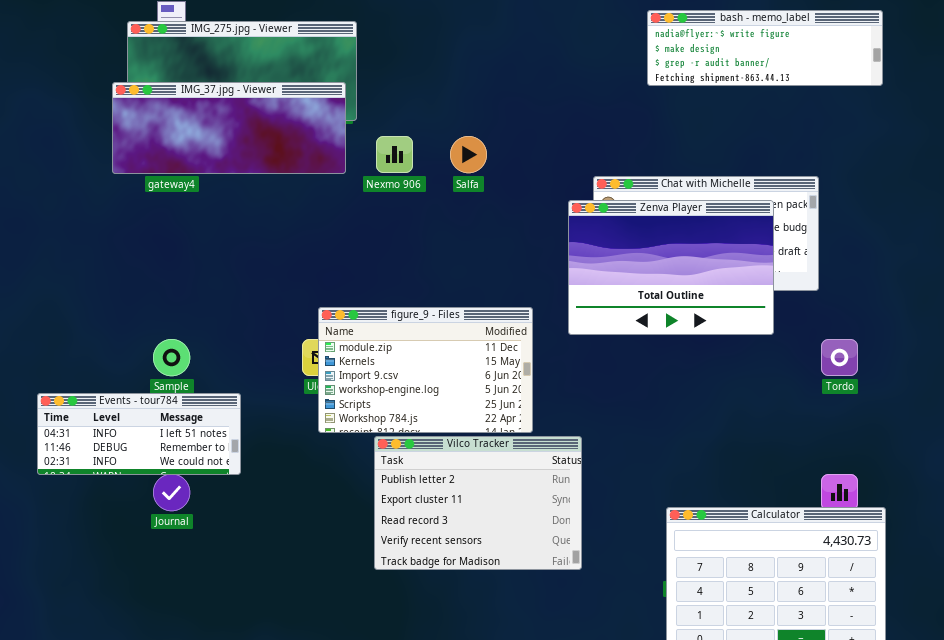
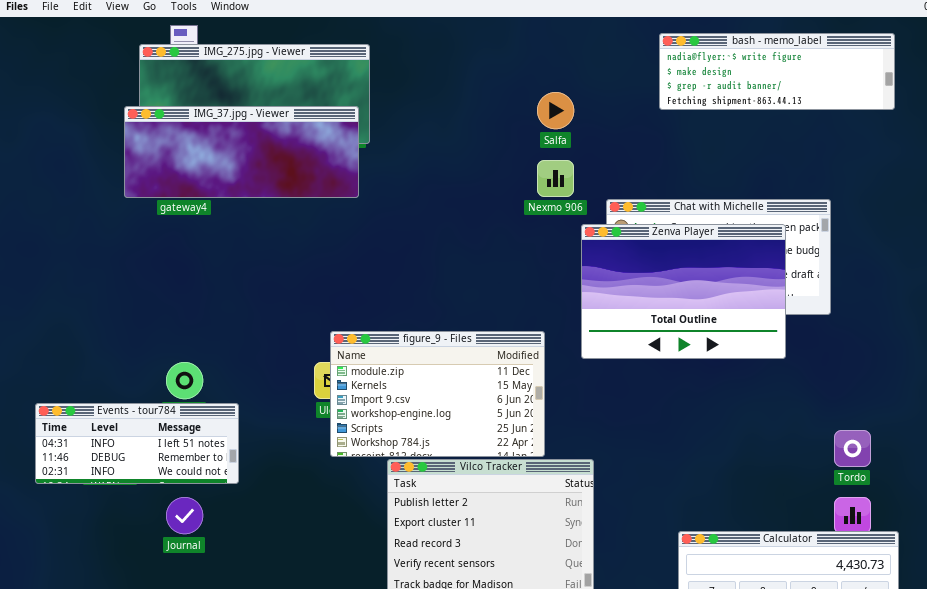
Nexmo 906: [376,136,413,173] -> [537,160,574,197], moved
Salfa: [450,136,487,173] -> [537,92,574,129], moved
Tordo: [821,339,858,376] -> [834,430,871,467], moved
Events - tour784: [37,393,241,475] -> [35,403,239,484], moved

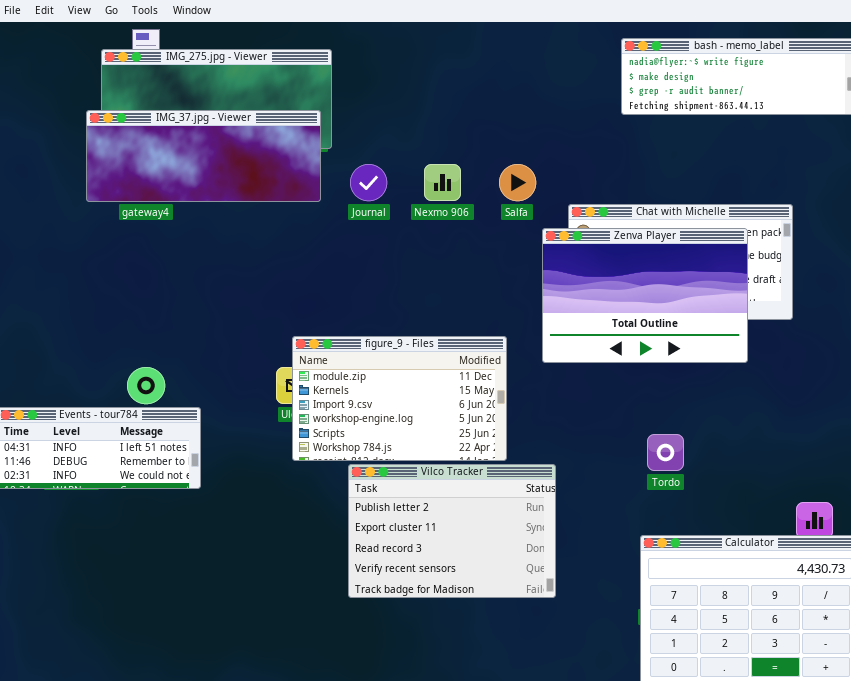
Salfa: [537,92,574,129] -> [499,164,536,201], moved
Nexmo 906: [537,160,574,197] -> [424,164,461,201], moved
Tordo: [834,430,871,467] -> [647,434,684,471], moved
Journal: [166,497,203,534] -> [350,164,387,201], moved

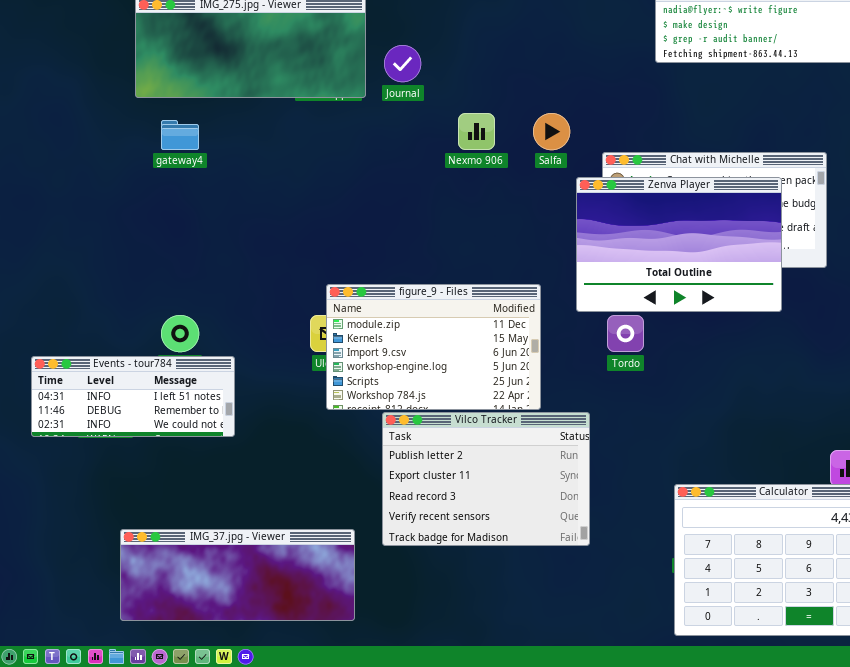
IMG_37.jpg - Viewer: [86,110,321,202] -> [120,529,355,621], moved
Journal: [350,164,387,201] -> [384,45,421,82], moved
Tordo: [647,434,684,471] -> [607,315,644,352], moved

